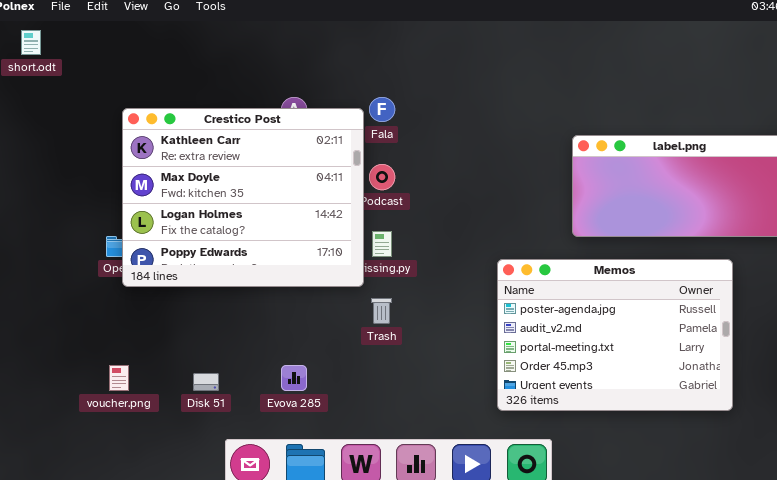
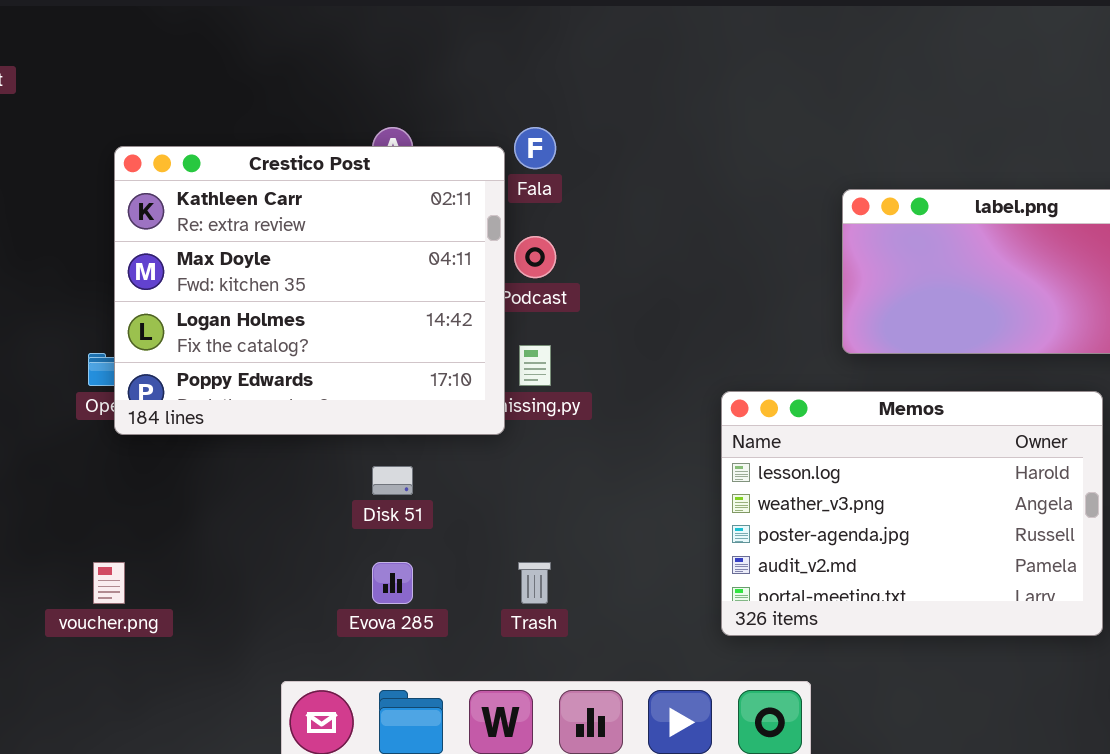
Memos: [497,259,733,411] -> [721,391,1103,636], scrolled up 2 rows
Trash: [371,298,392,324] -> [518,562,551,604], moved
Disk 51: [193,373,219,391] -> [372,466,413,495], moved

